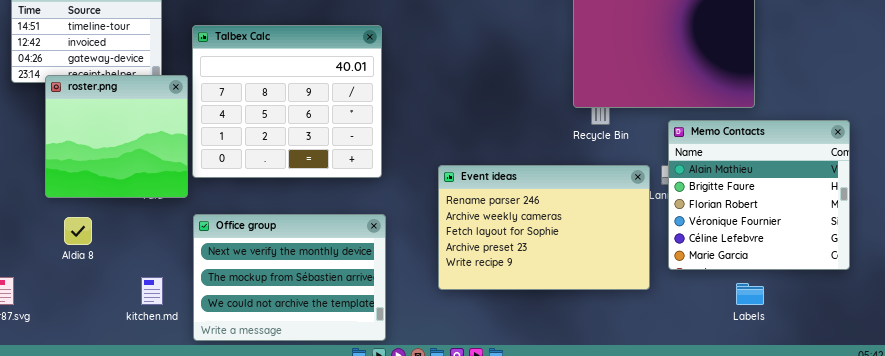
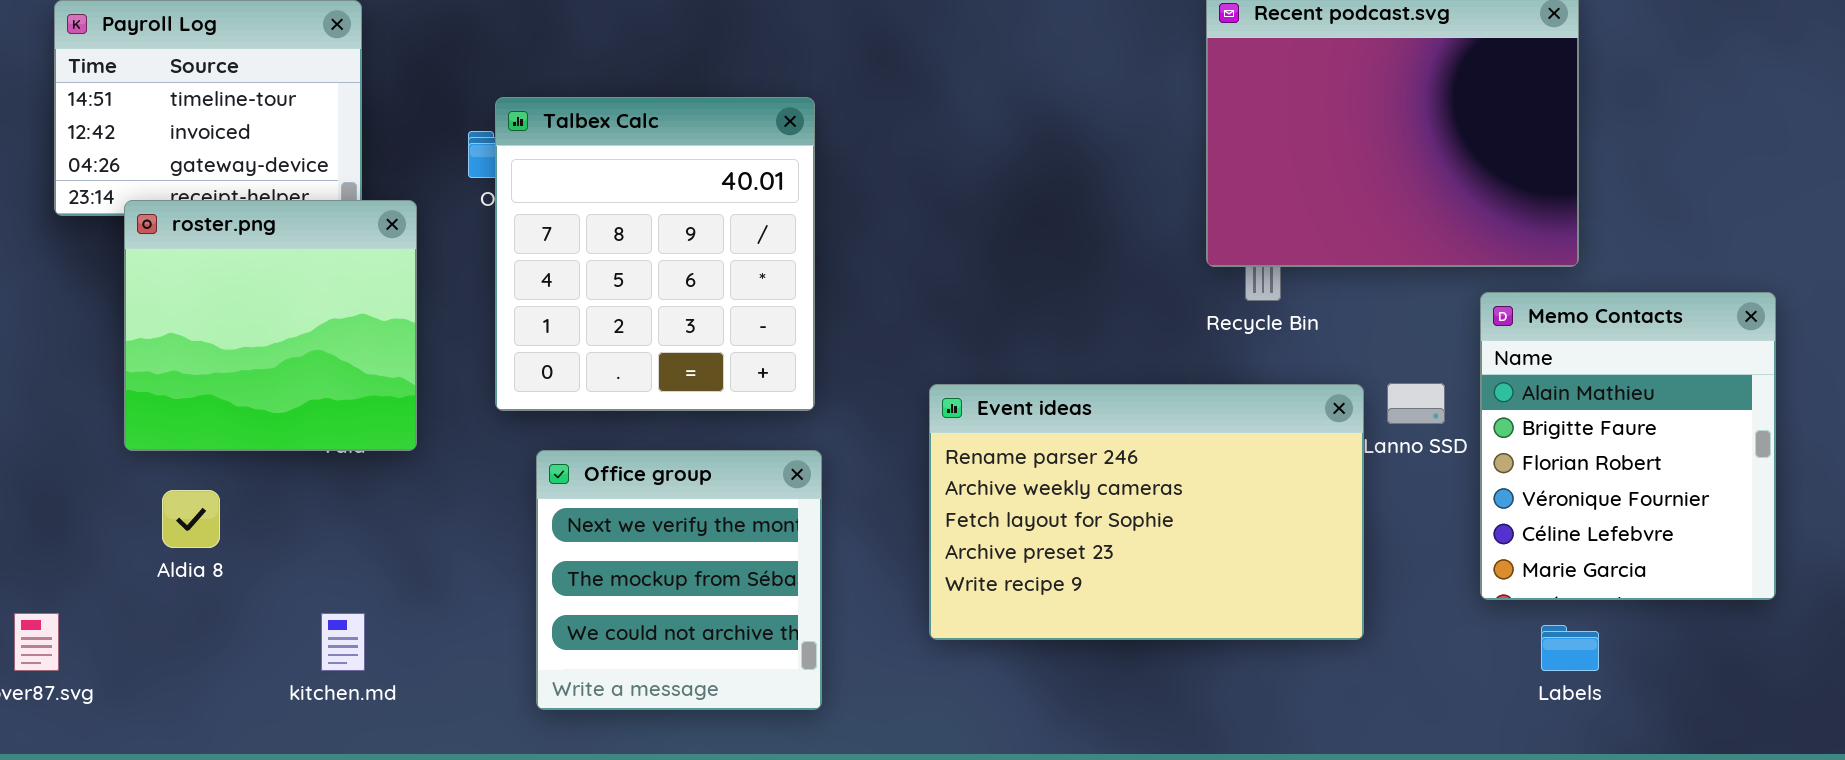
Talbex Calc: [192,25,382,178] -> [495,97,815,411], resized
Memo Contacts: [668,120,850,270] -> [1480,292,1776,600], resized
Office group: [193,214,386,341] -> [536,450,822,710], moved, resized

